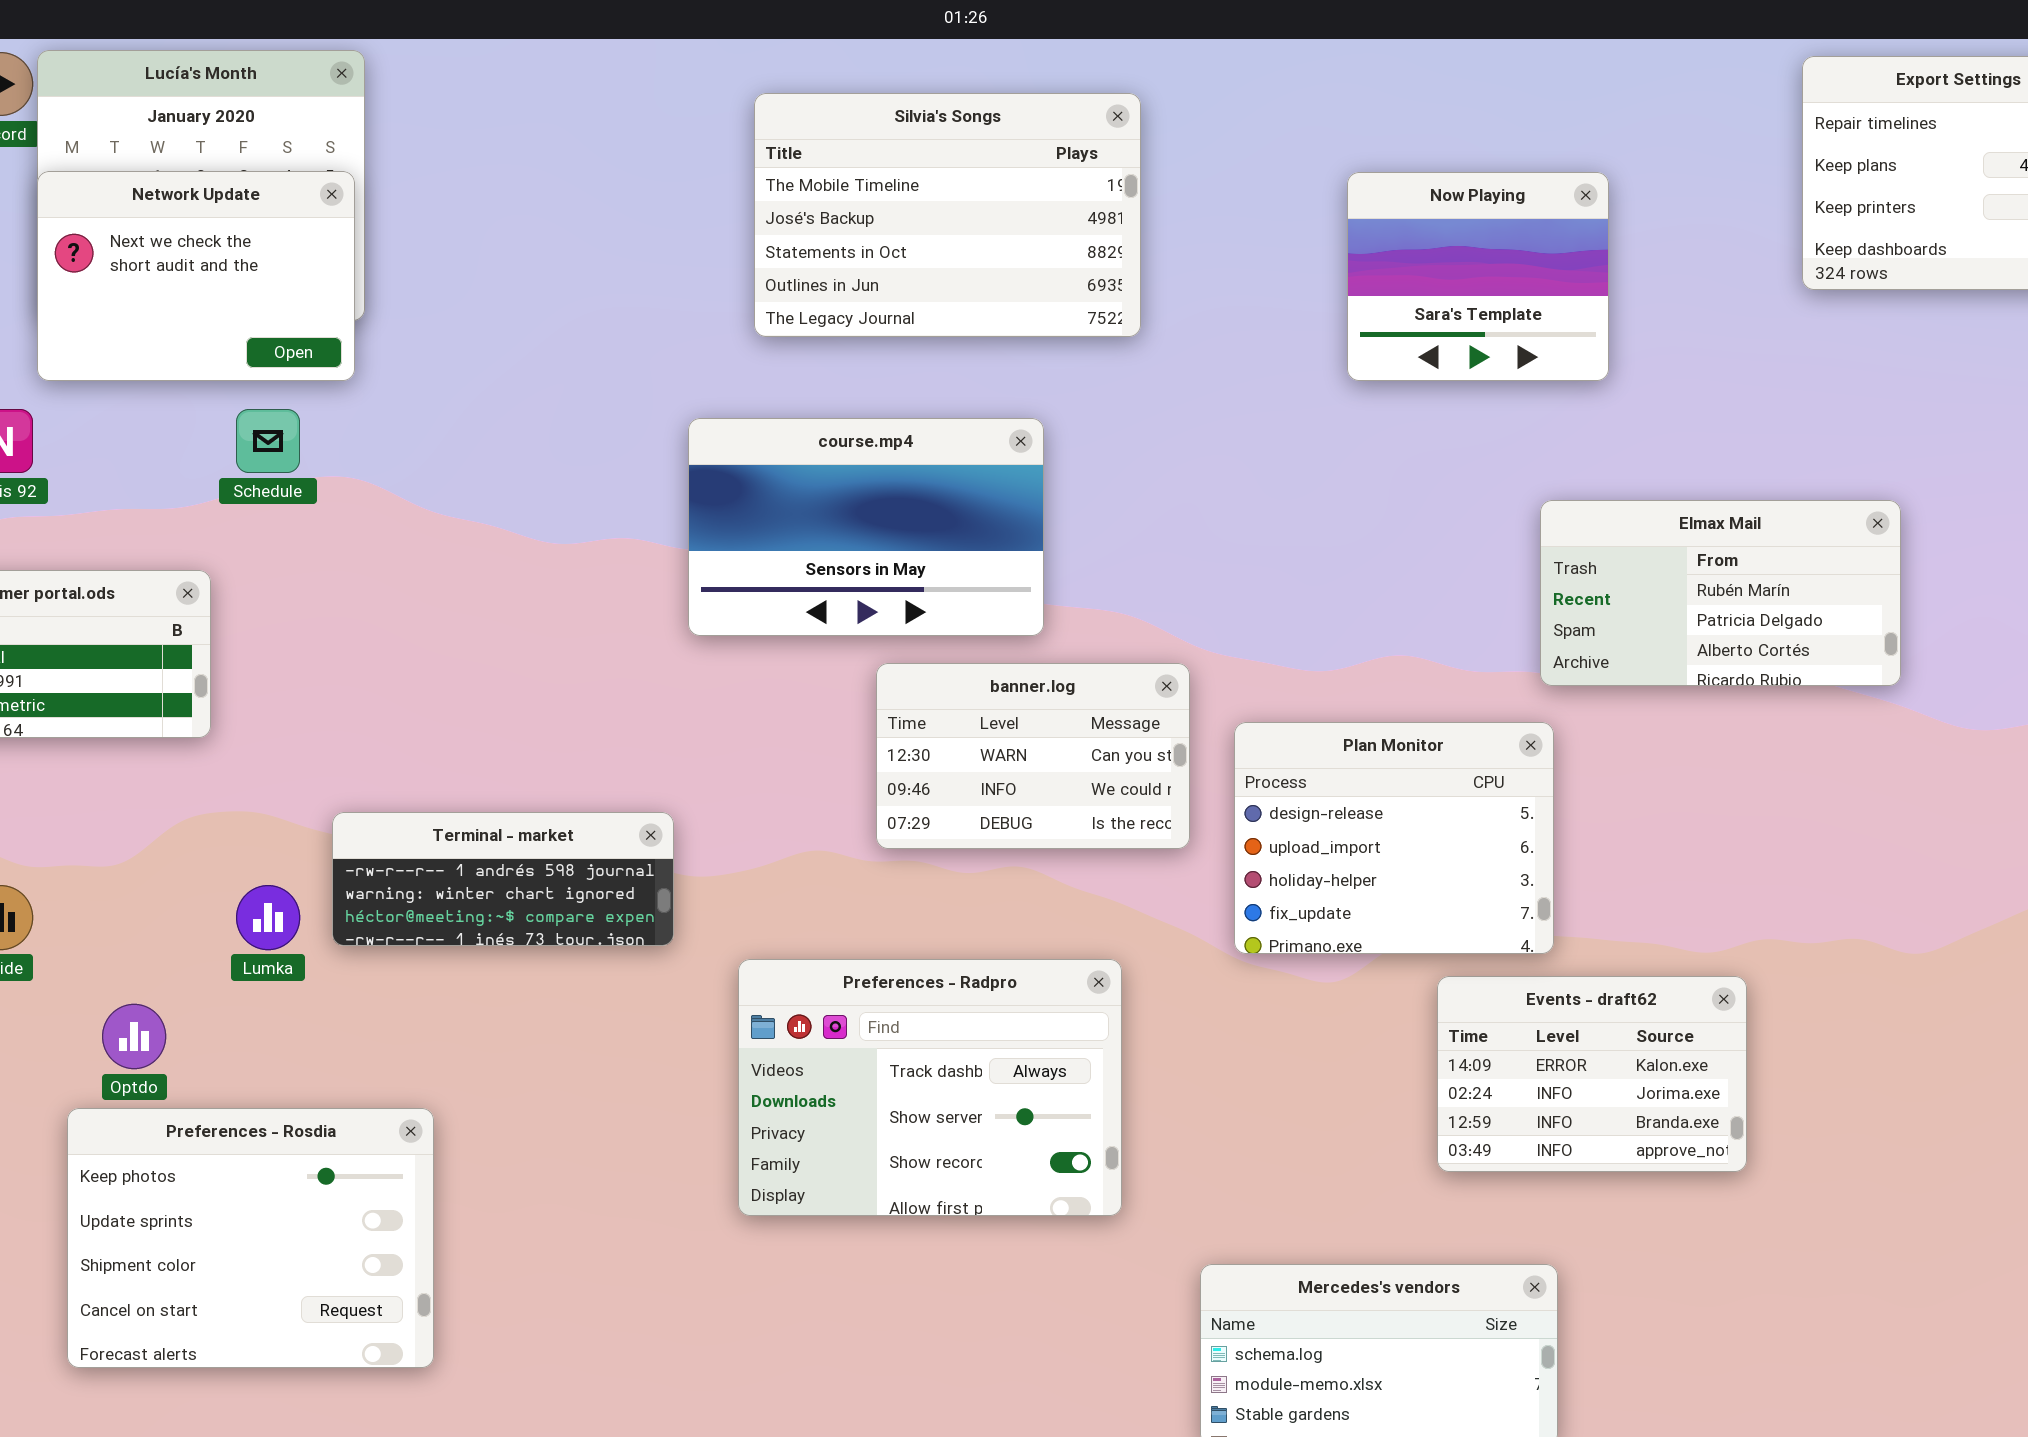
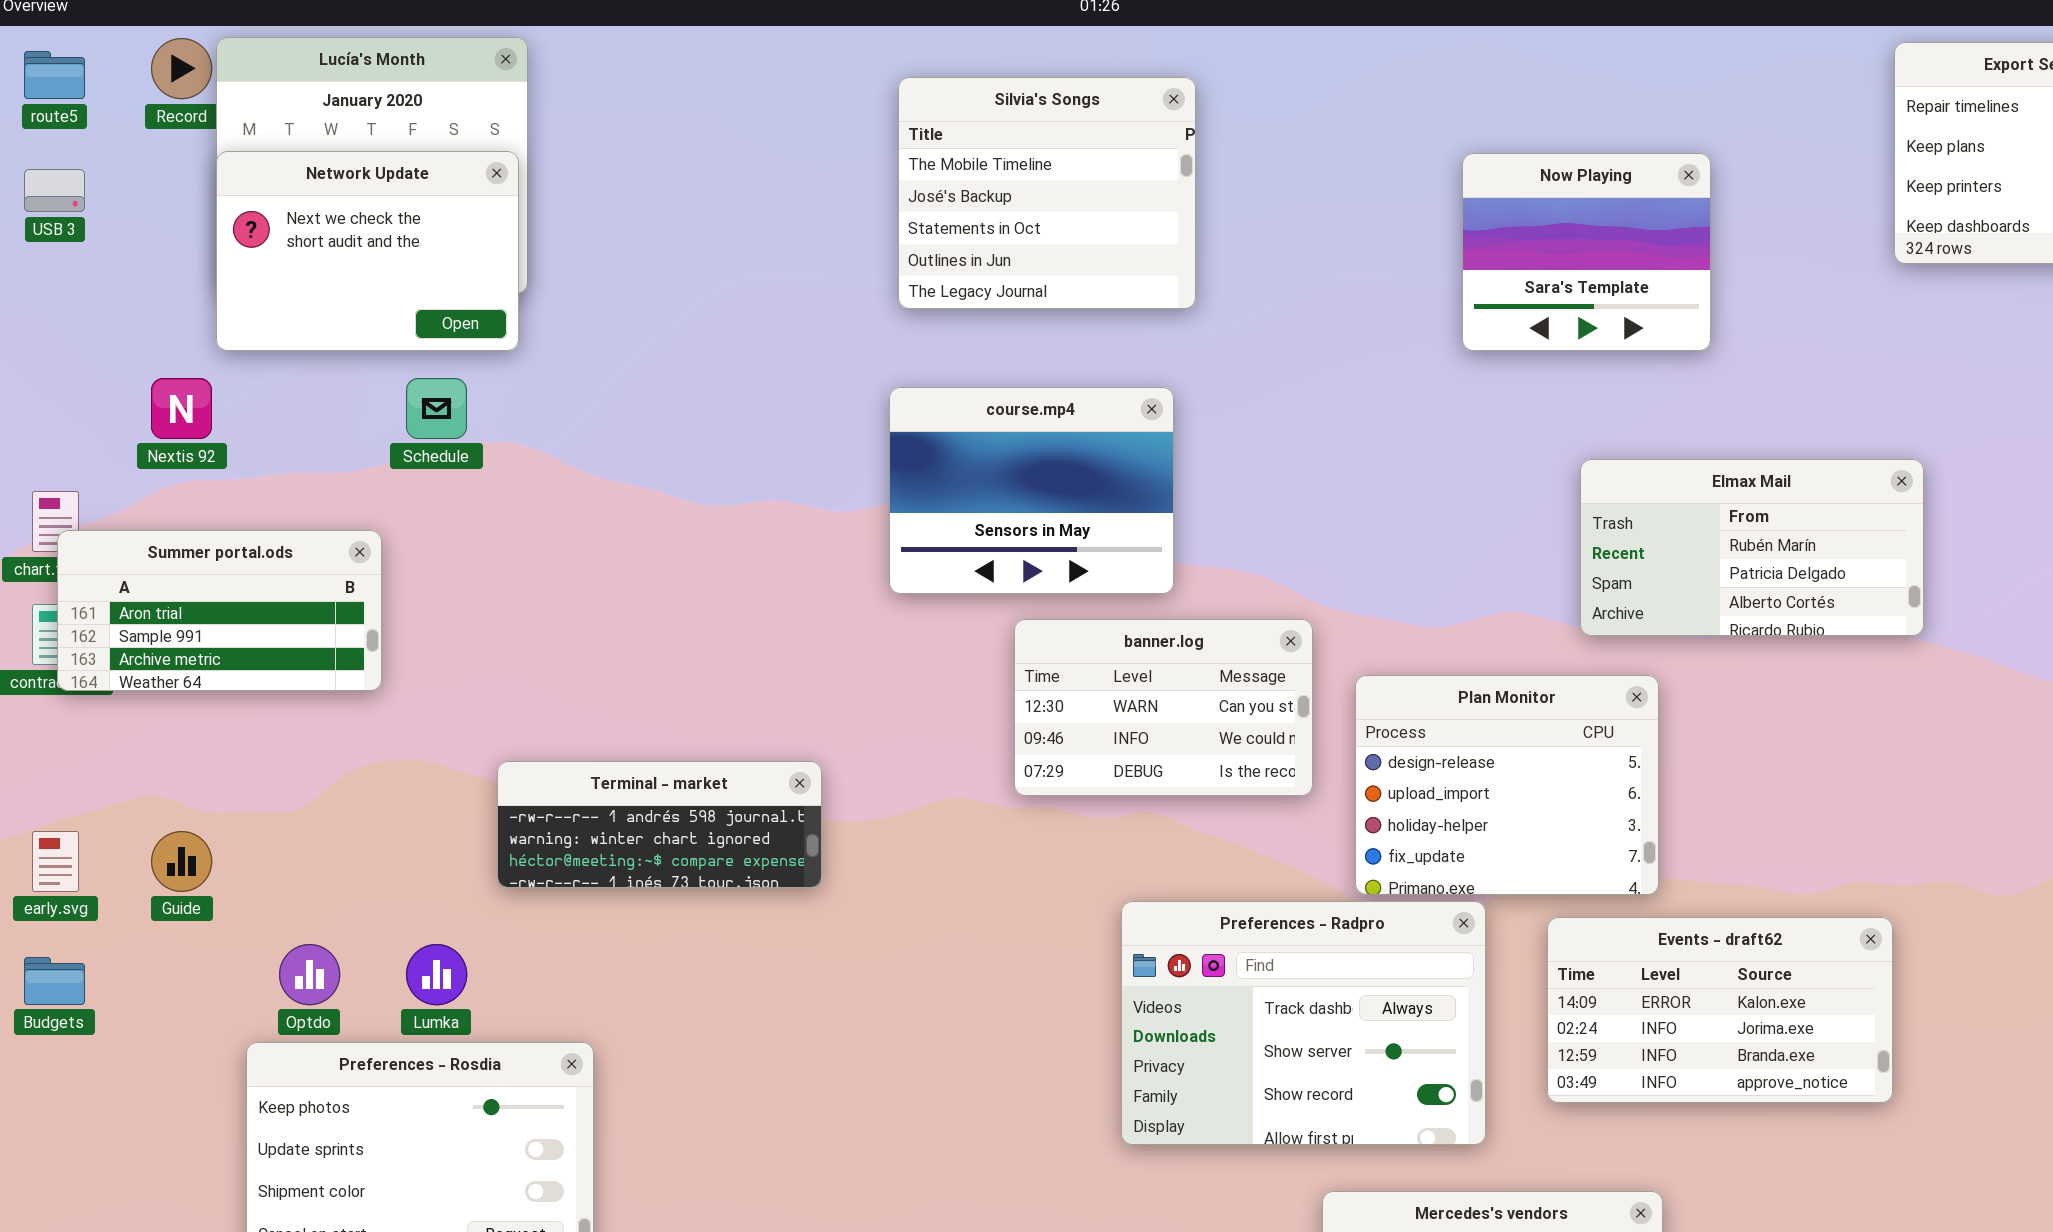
Silvia's Songs: [754,93,1141,337] -> [898,77,1196,309], resized
course.mp4: [688,418,1044,636] -> [889,387,1174,594], resized
Elmax Mail: [1540,500,1901,686] -> [1580,459,1924,636], moved
Lumka: [236,885,300,950] -> [406,944,467,1005], moved
Preferences - Radpro: [738,959,1122,1216] -> [1121,901,1486,1145], moved
Events - draft62: [1437,976,1747,1172] -> [1547,917,1893,1103], resized

